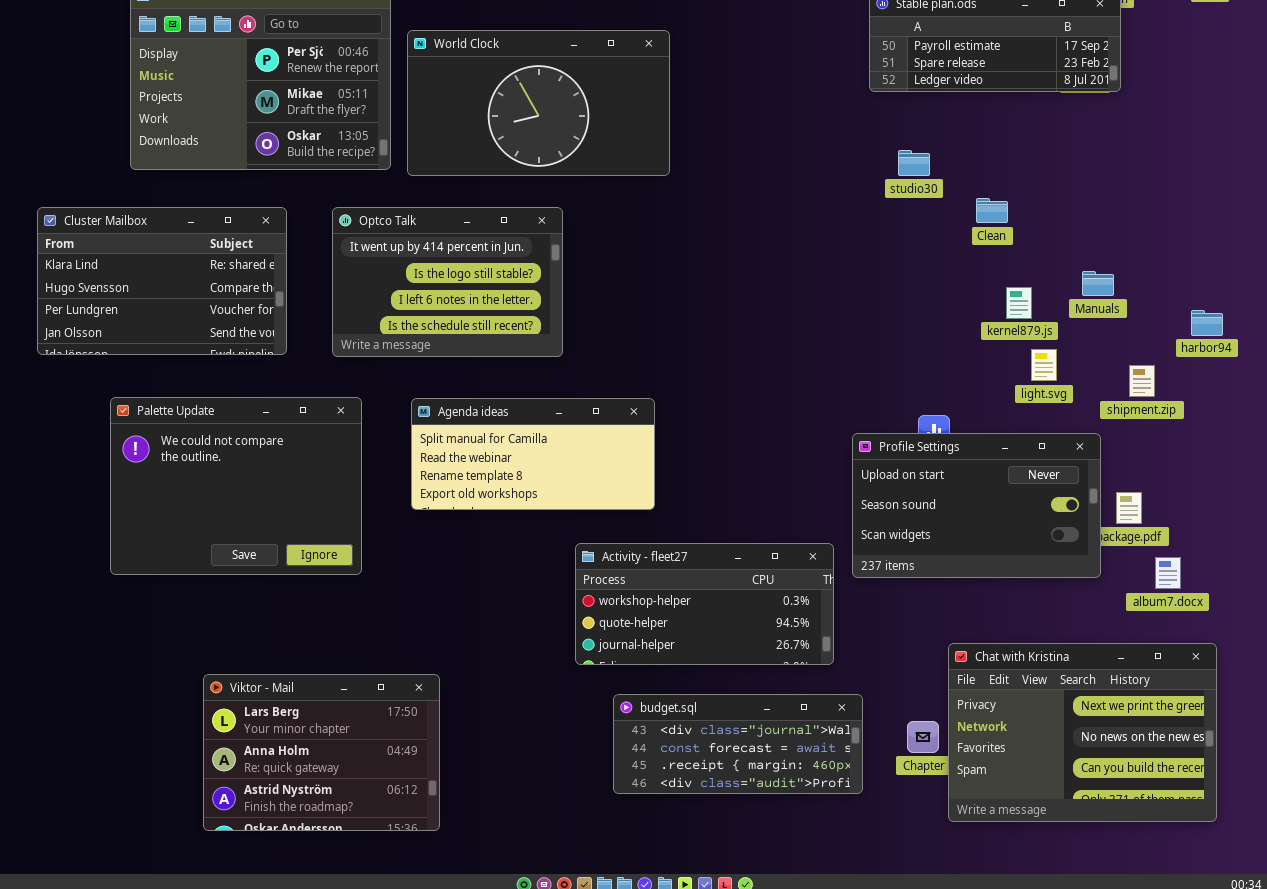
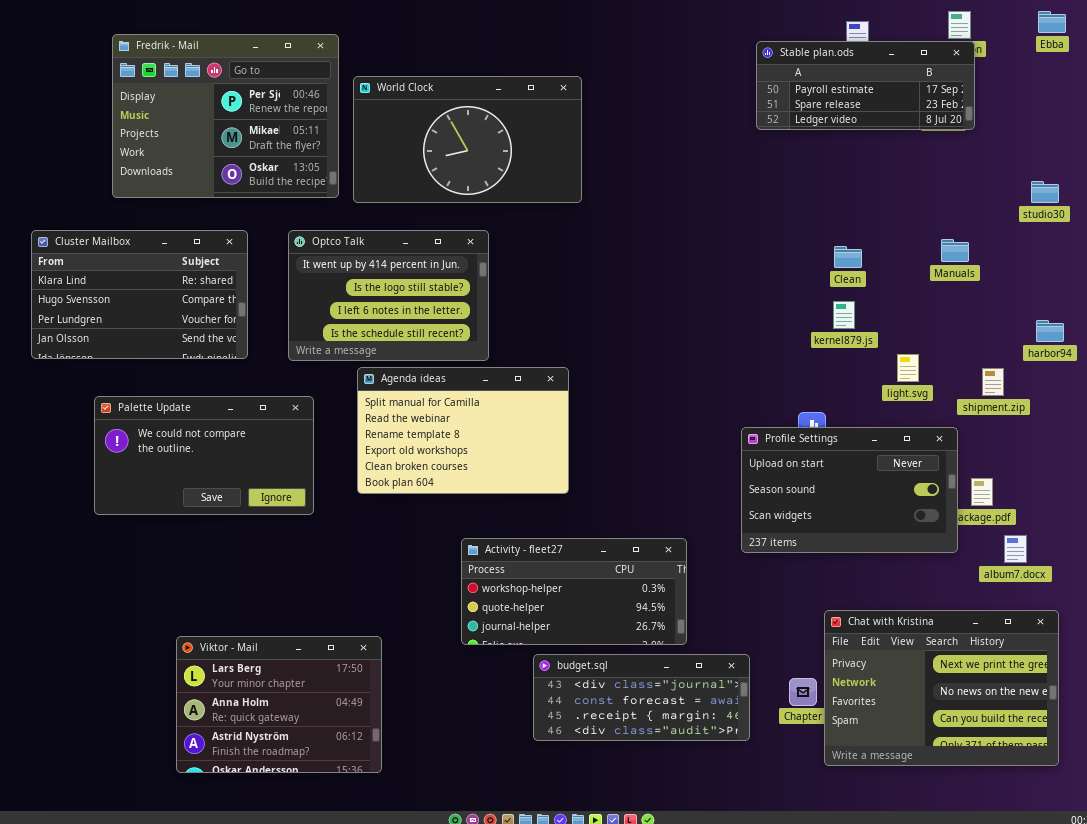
studio30: [898,150,930,176] -> [1031,181,1059,203], moved
Clean: [976,198,1008,223] -> [834,246,862,268], moved
Manuals: [1082,271,1114,296] -> [941,239,969,262], moved
kernel879.js: [1006,287,1032,319] -> [833,301,855,329], moved
Palette Update: [110,397,362,575] -> [94,396,314,515], resized
Agenda ideas: [411,398,655,510] -> [357,367,569,494], resized
Activity - fleet27: [575,543,834,665] -> [461,538,687,645], moved

